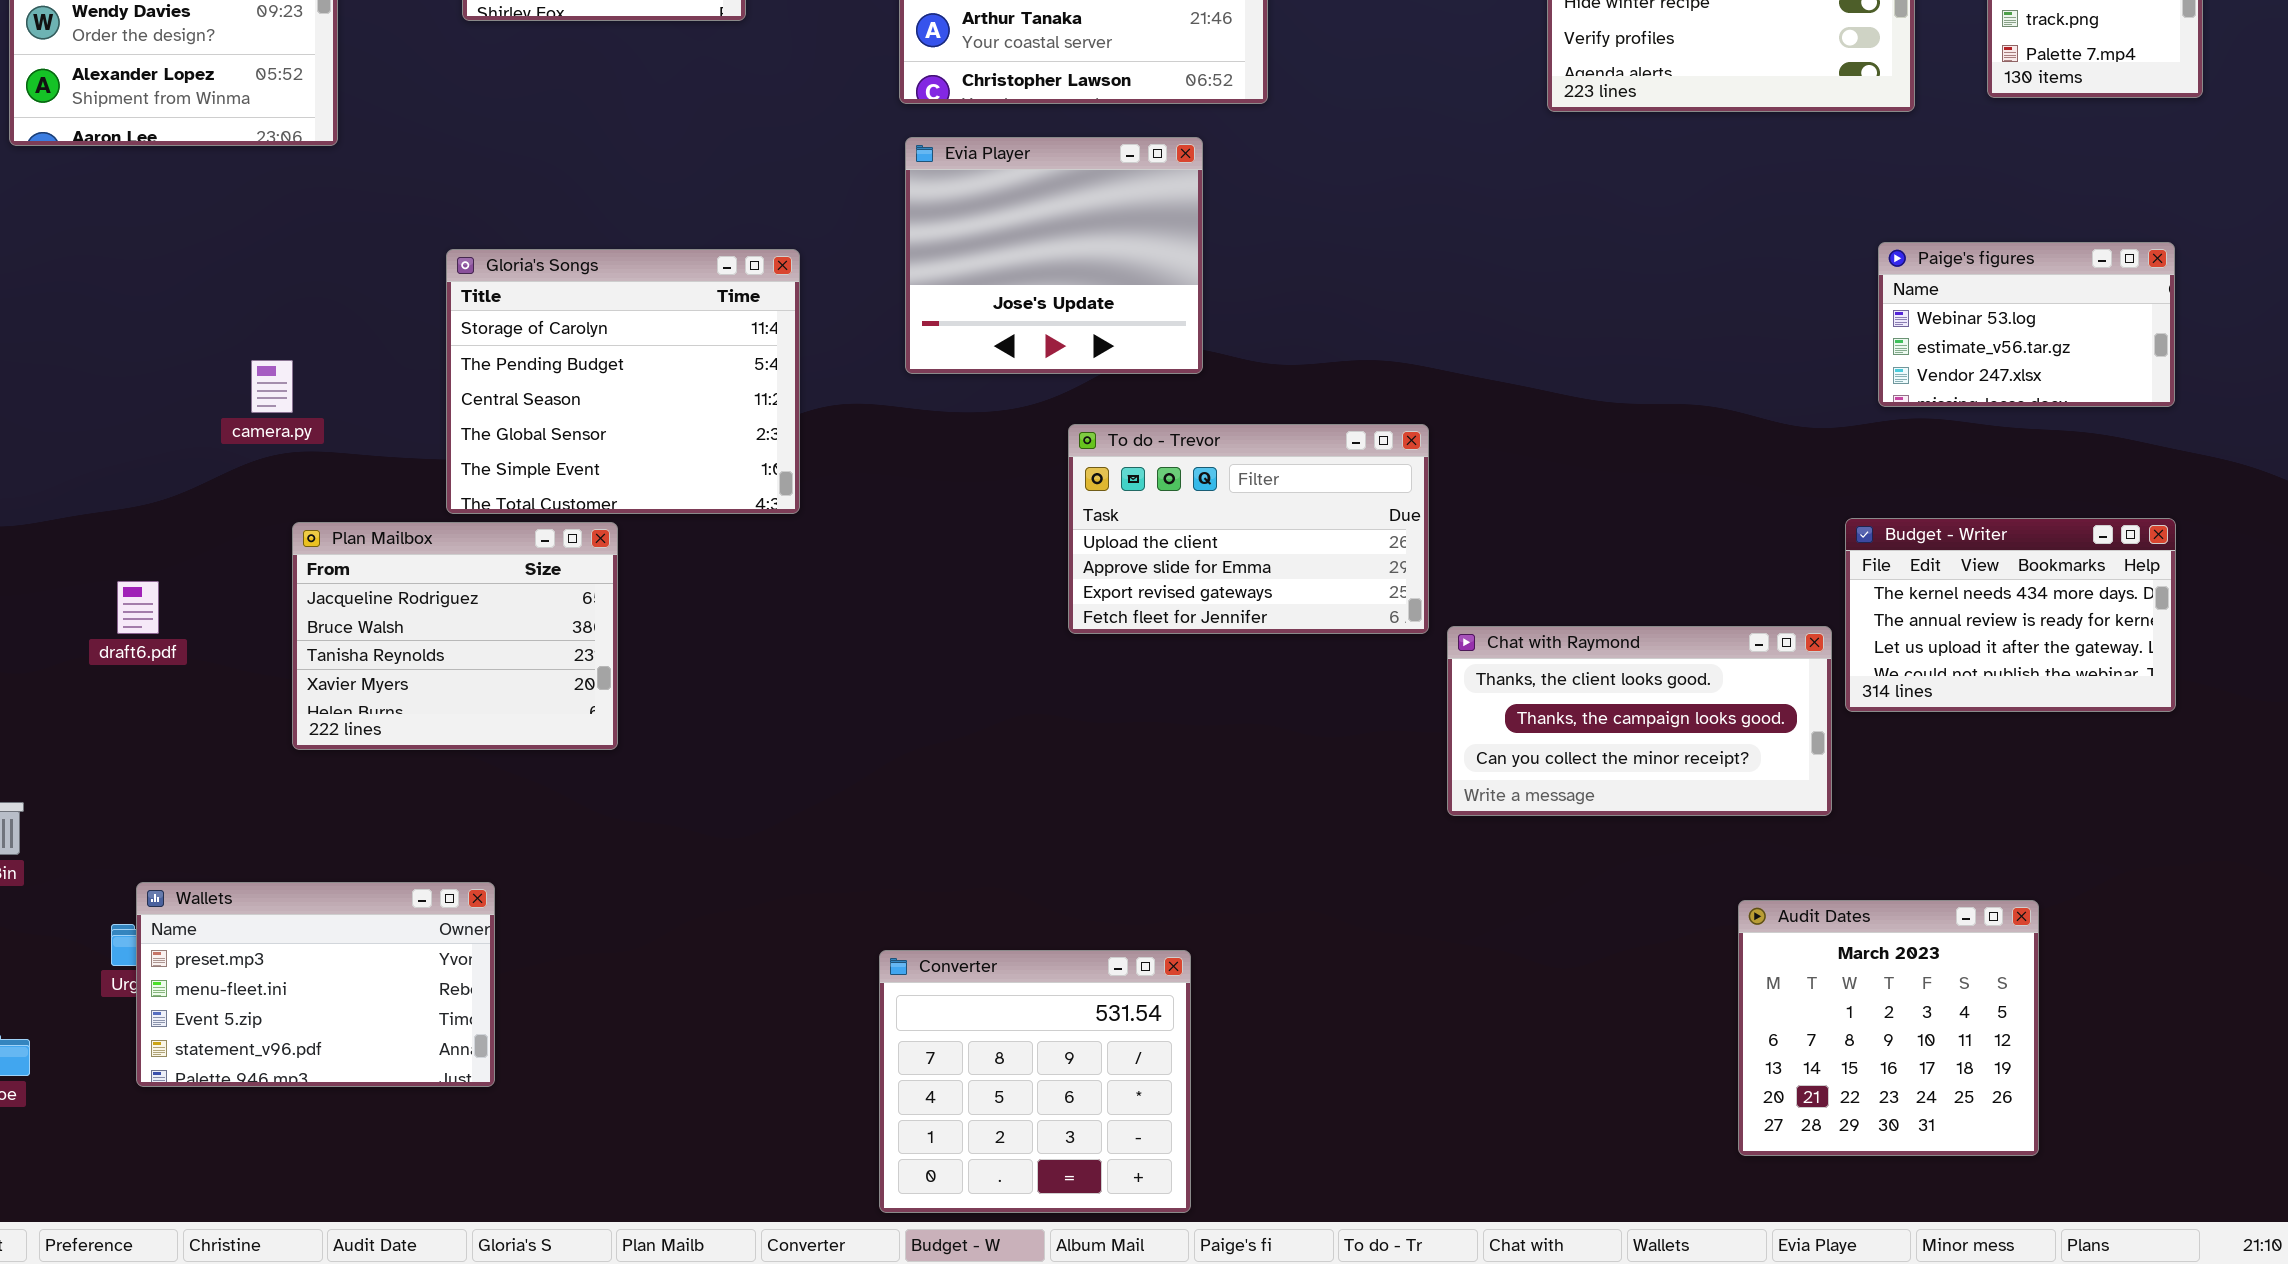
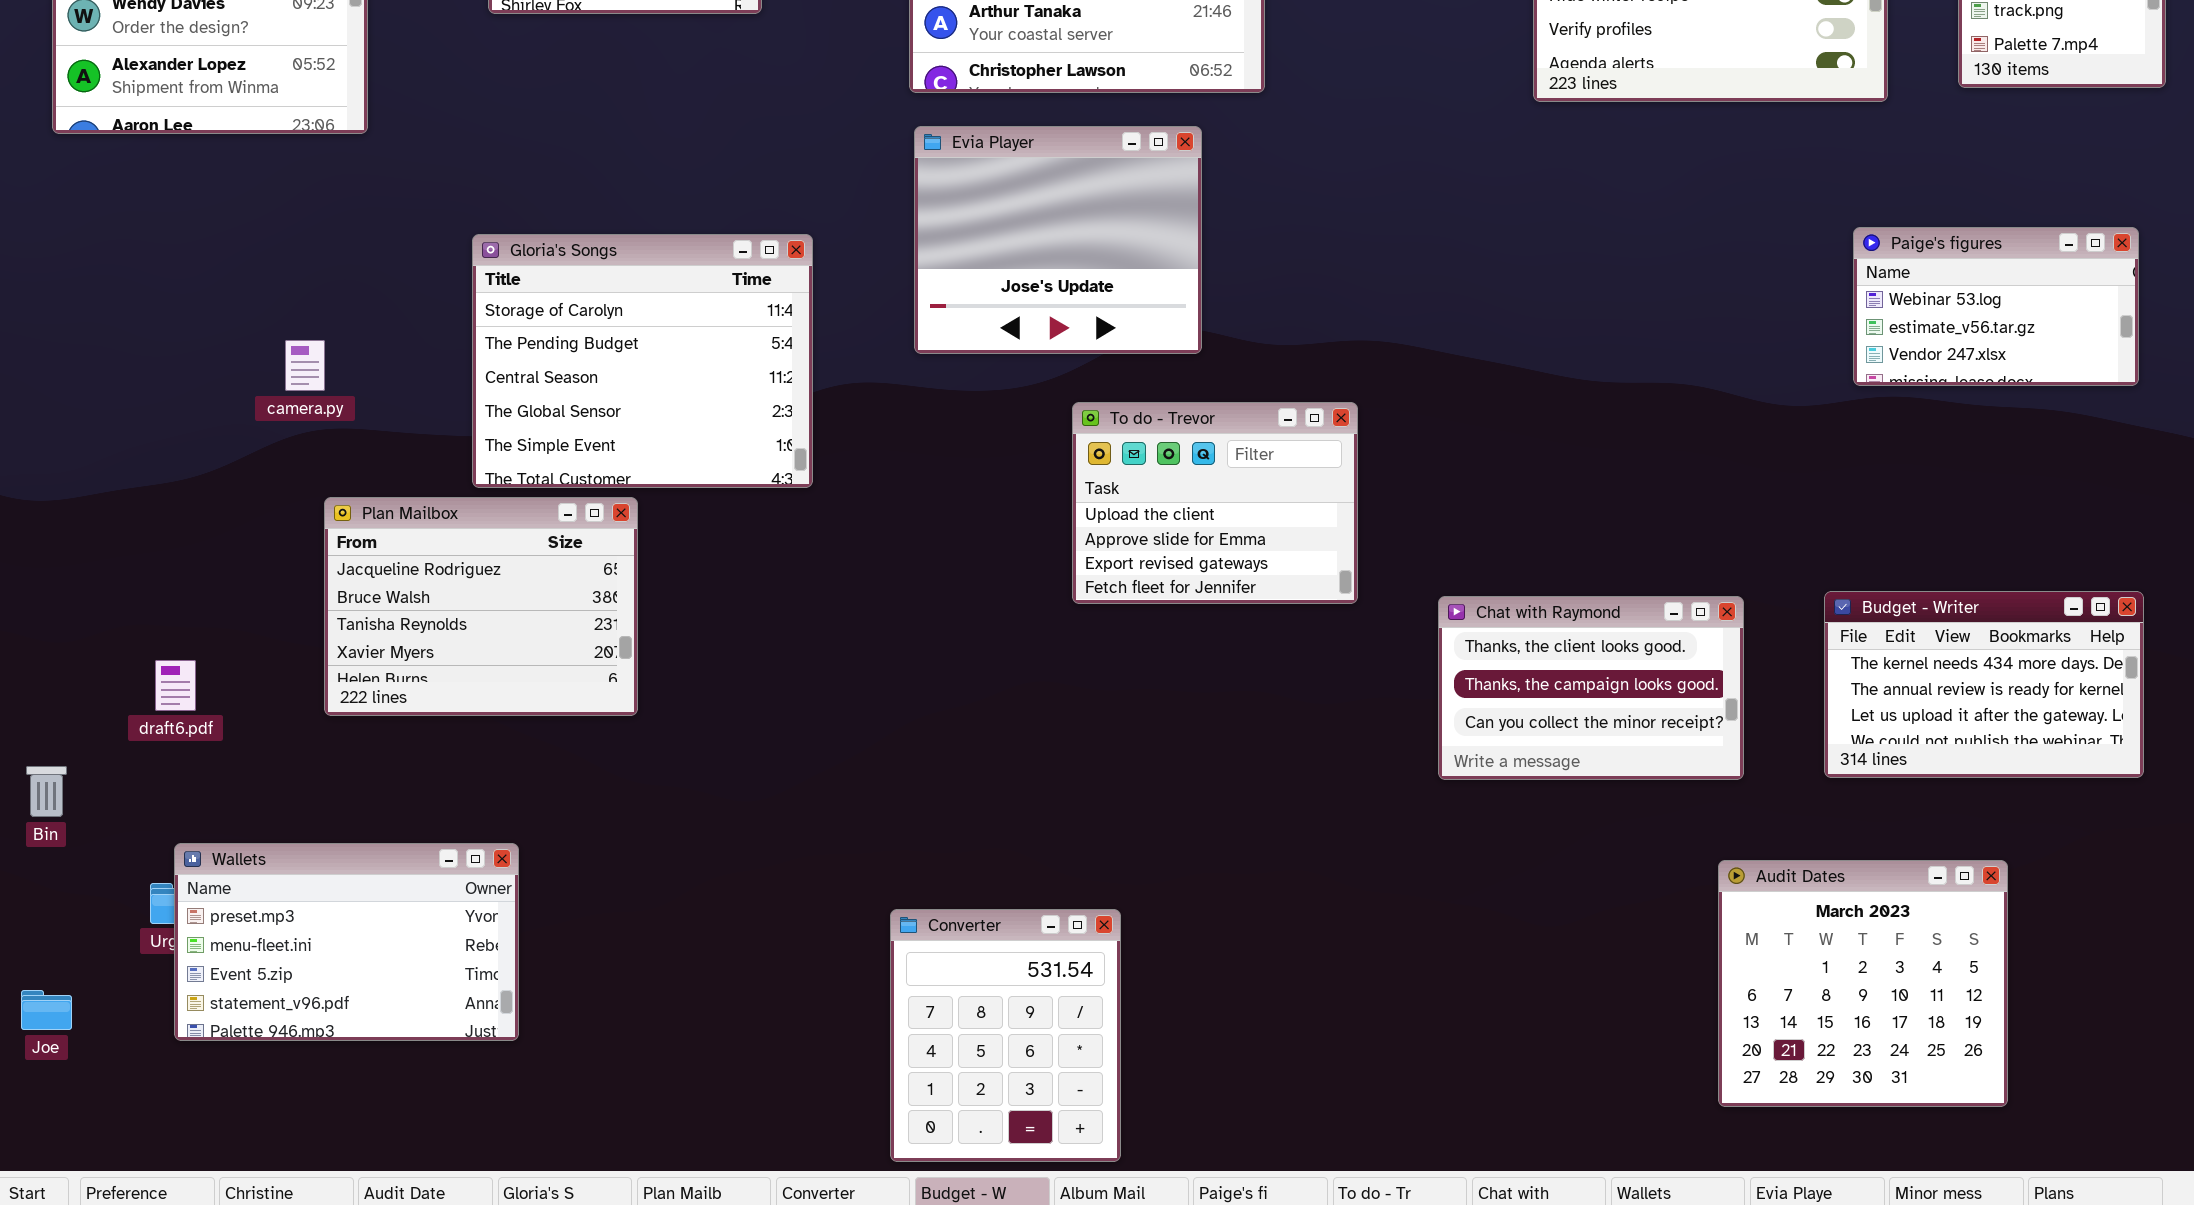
To do - Trevor: [1068,424,1429,634] -> [1072,402,1358,604], resized
Budget - Writer: [1845,518,2176,712] -> [1824,591,2144,778], moved
draft6.pdf: [117,581,159,634] -> [155,660,196,711], moved
Chat with Raymond: [1447,626,1832,816] -> [1438,596,1744,780], resized
Converter: [879,950,1191,1213] -> [890,909,1121,1162], resized

